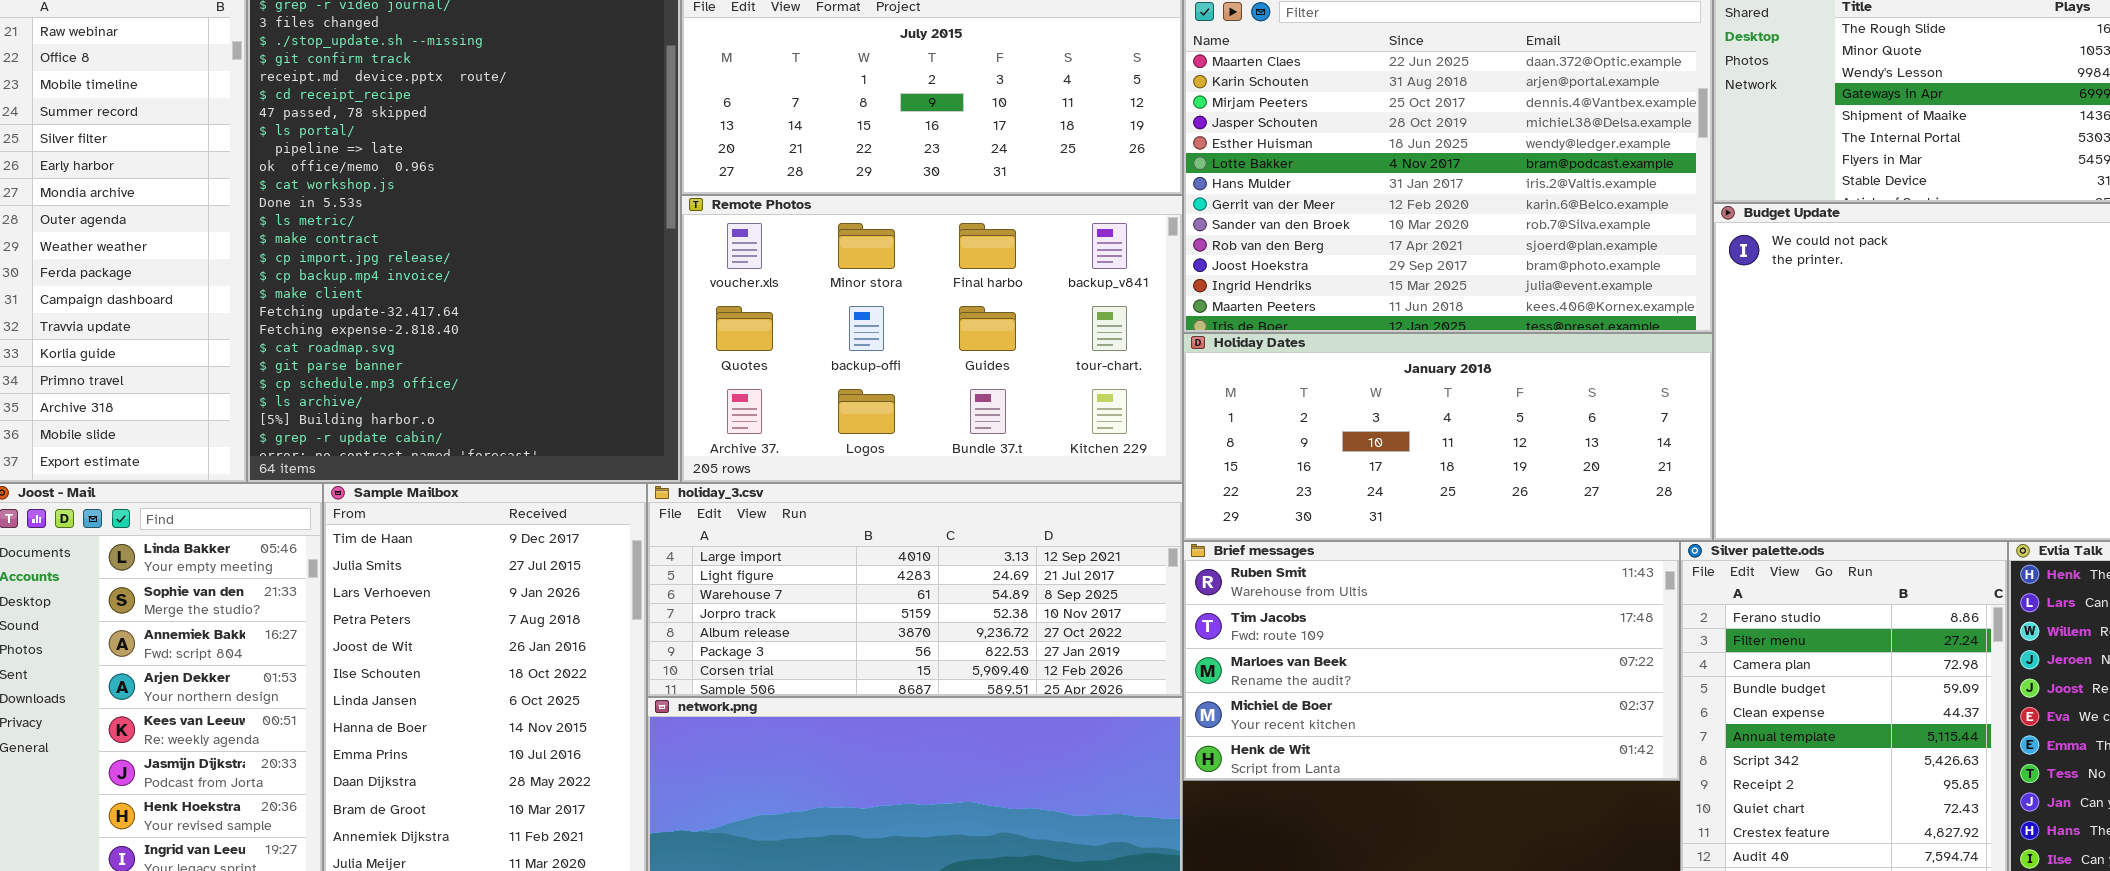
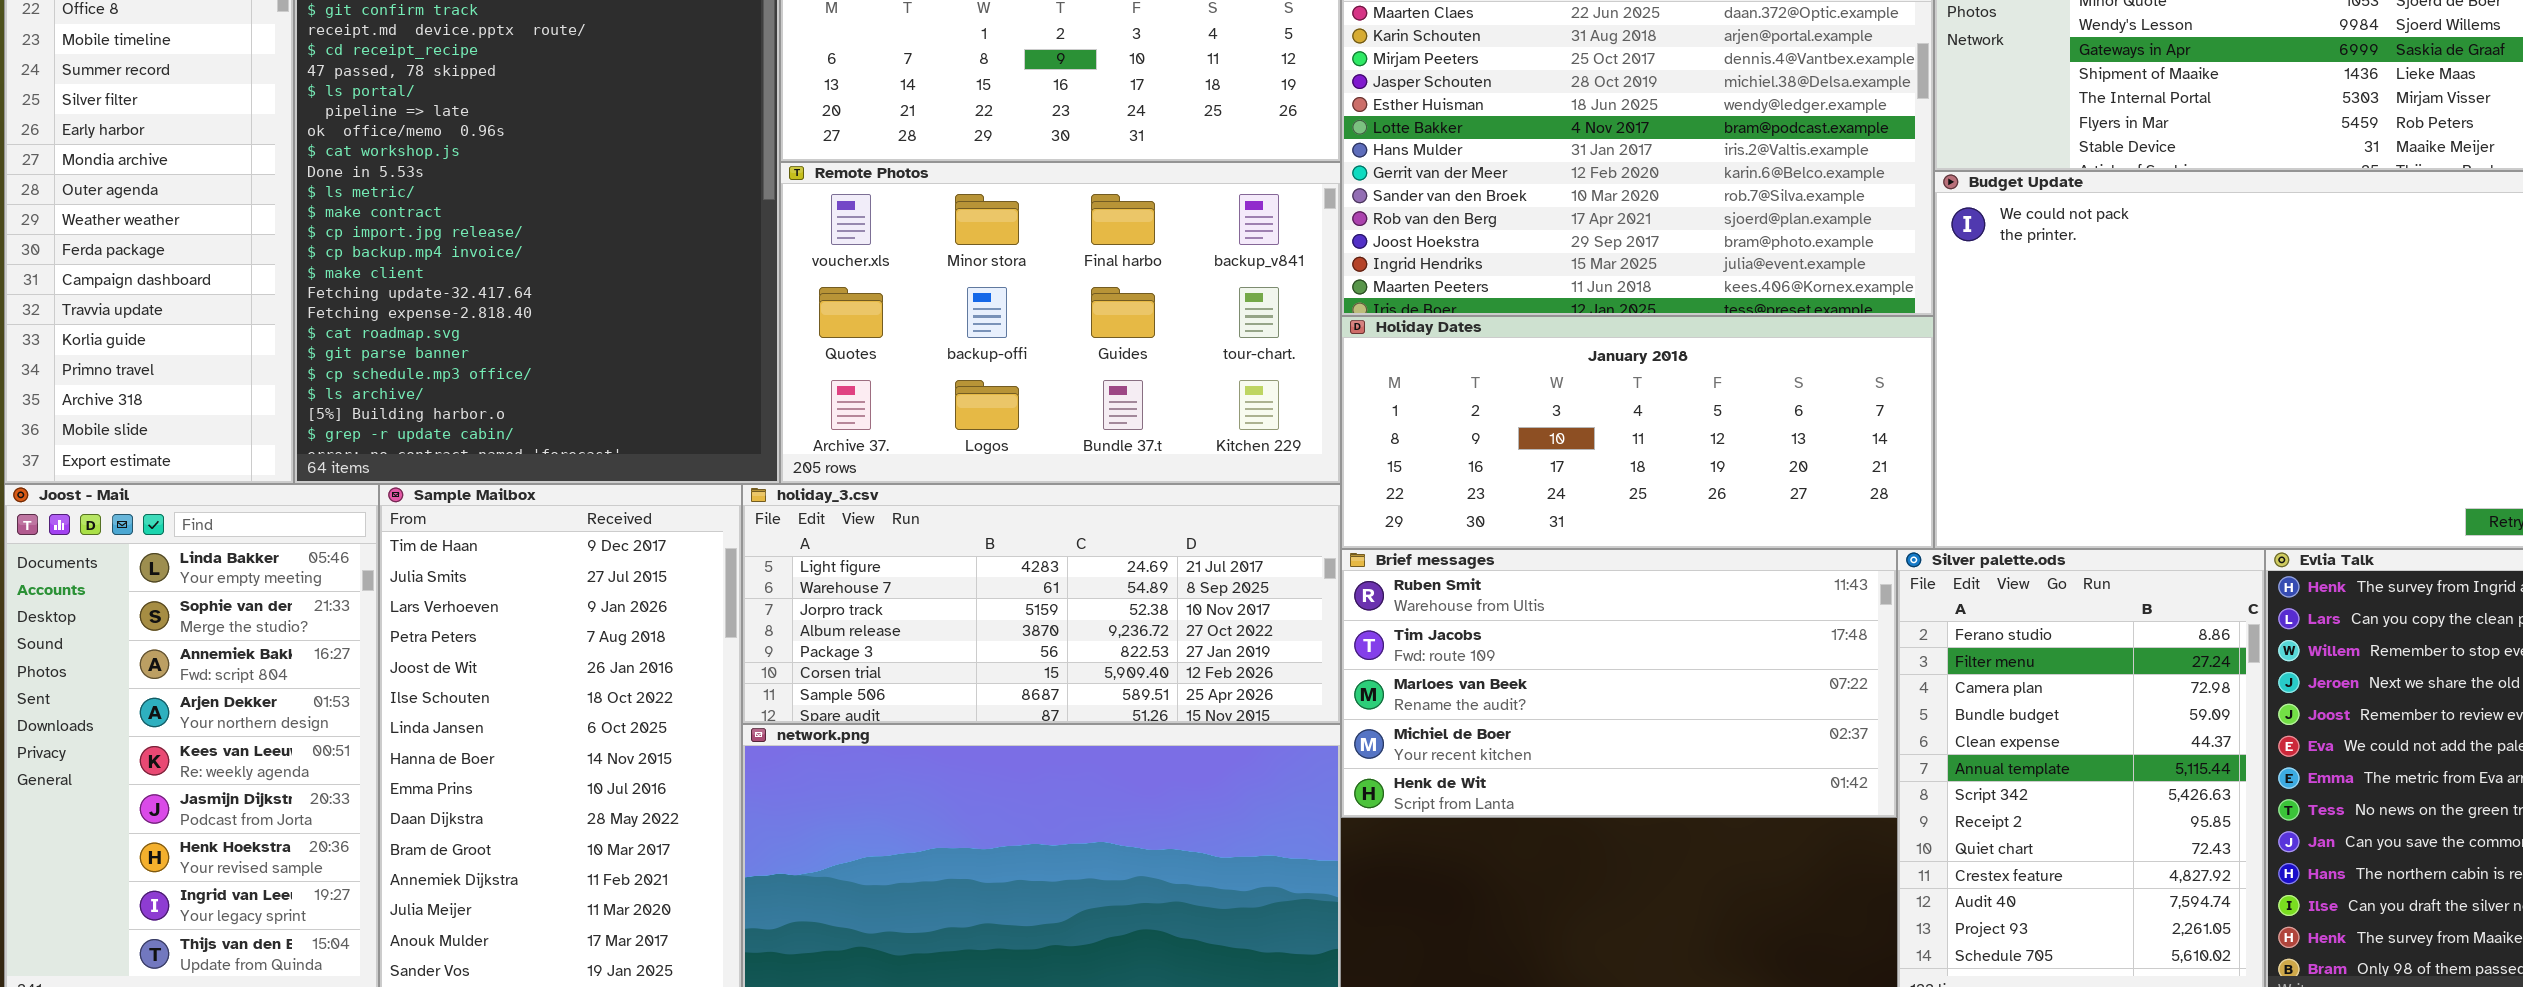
holiday_3.csv: [647,483,1183,697] -> [742,484,1341,724], scrolled down 1 row

